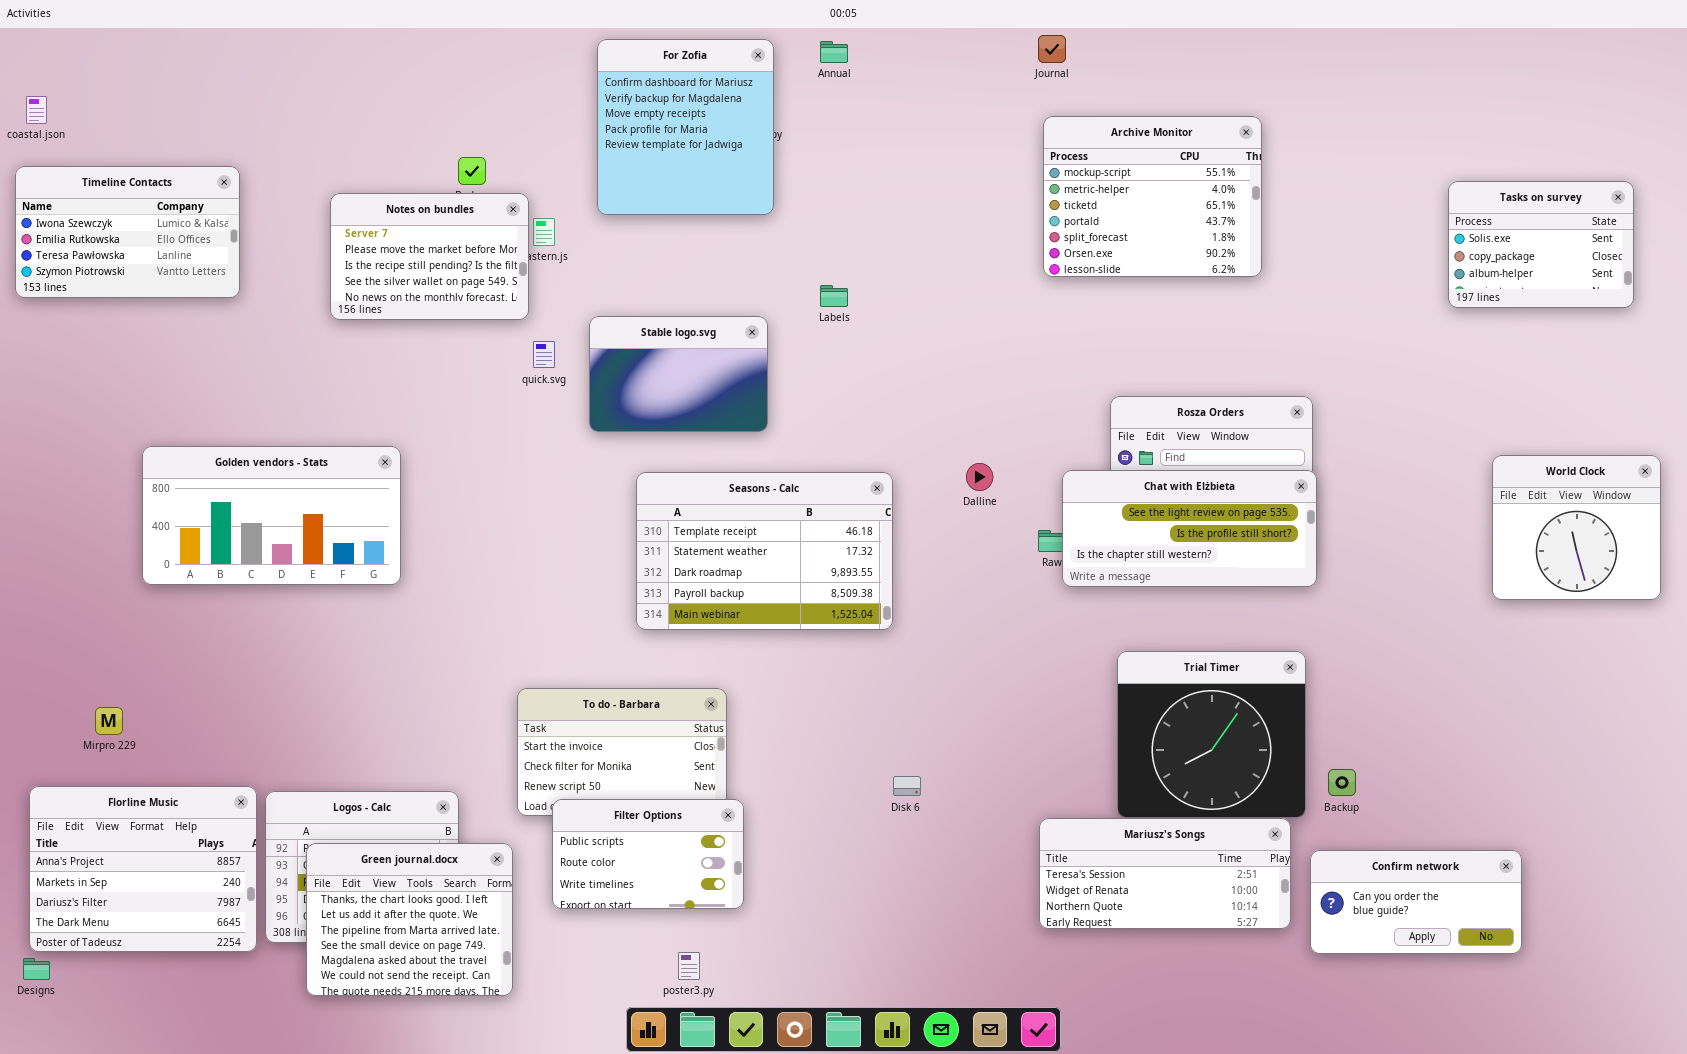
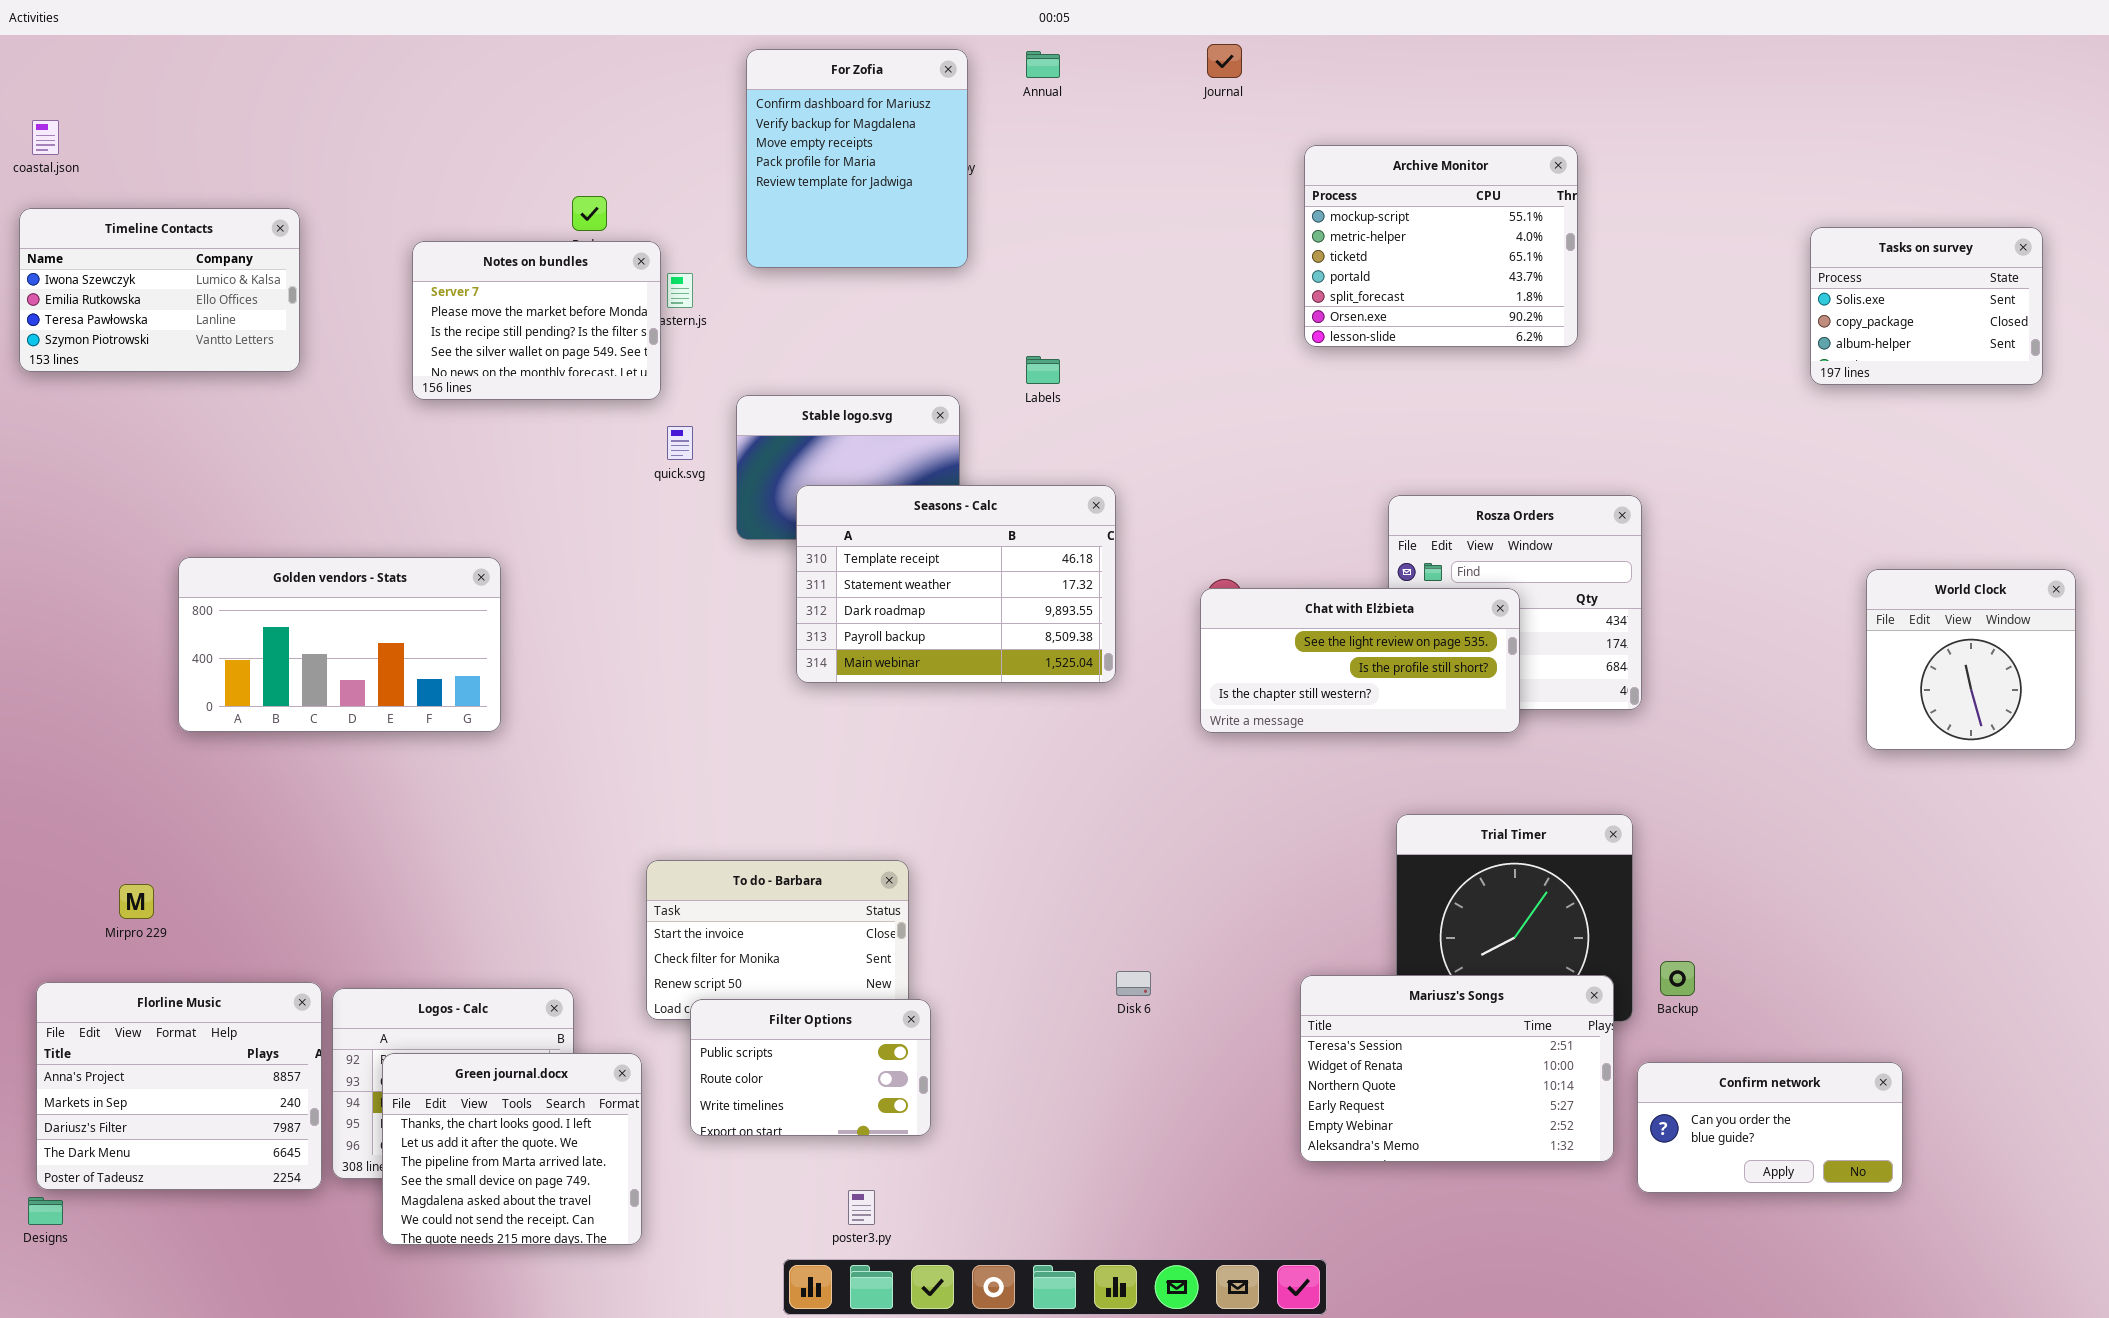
Journal: [1038,35,1066,63] -> [1207,44,1242,78], moved
Chat with Elżbieta: [1062,470,1317,587] -> [1200,588,1520,733], moved
Seasons - Calc: [636,472,893,630] -> [796,485,1116,683], moved
Mariusz's Songs: [1039,818,1291,929] -> [1300,975,1614,1162], resized

